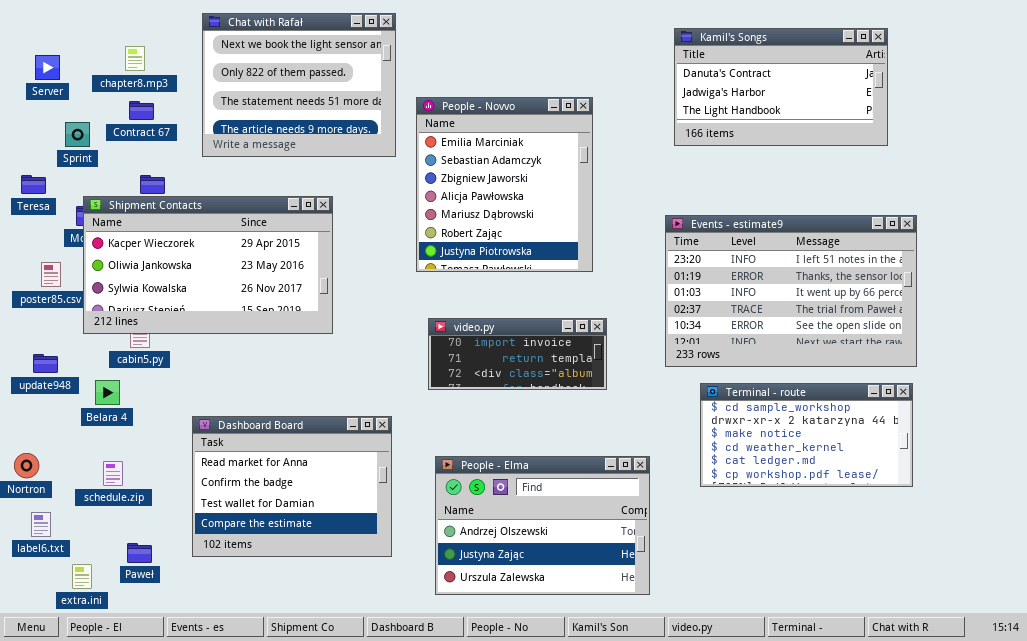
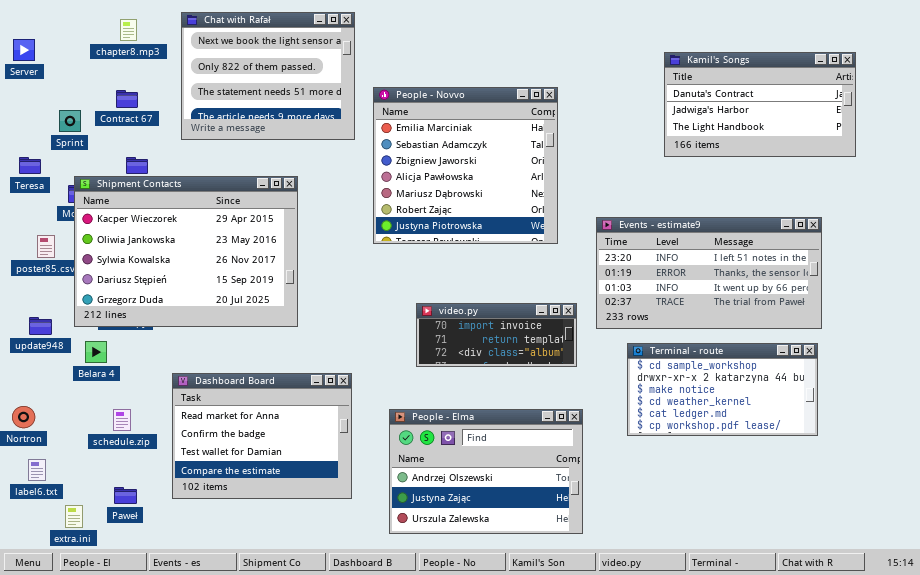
Kamil's Songs: [674,28,888,146] -> [664,52,856,157], moved
chapter8.mp3: [125,46,145,71] -> [120,19,137,41], moved
Server: [35,55,60,80] -> [13,39,35,61], moved
People - Novvo: [416,97,593,272] -> [373,87,558,244], resized
Shipment Contacts: [83,196,333,334] -> [74,176,298,327], resized
Events - estimate9: [665,215,917,367] -> [596,217,822,329], resized
video.py: [428,318,607,390] -> [416,303,577,367], moved
schedule.zip: [103,461,123,486] -> [113,409,131,431], moved

